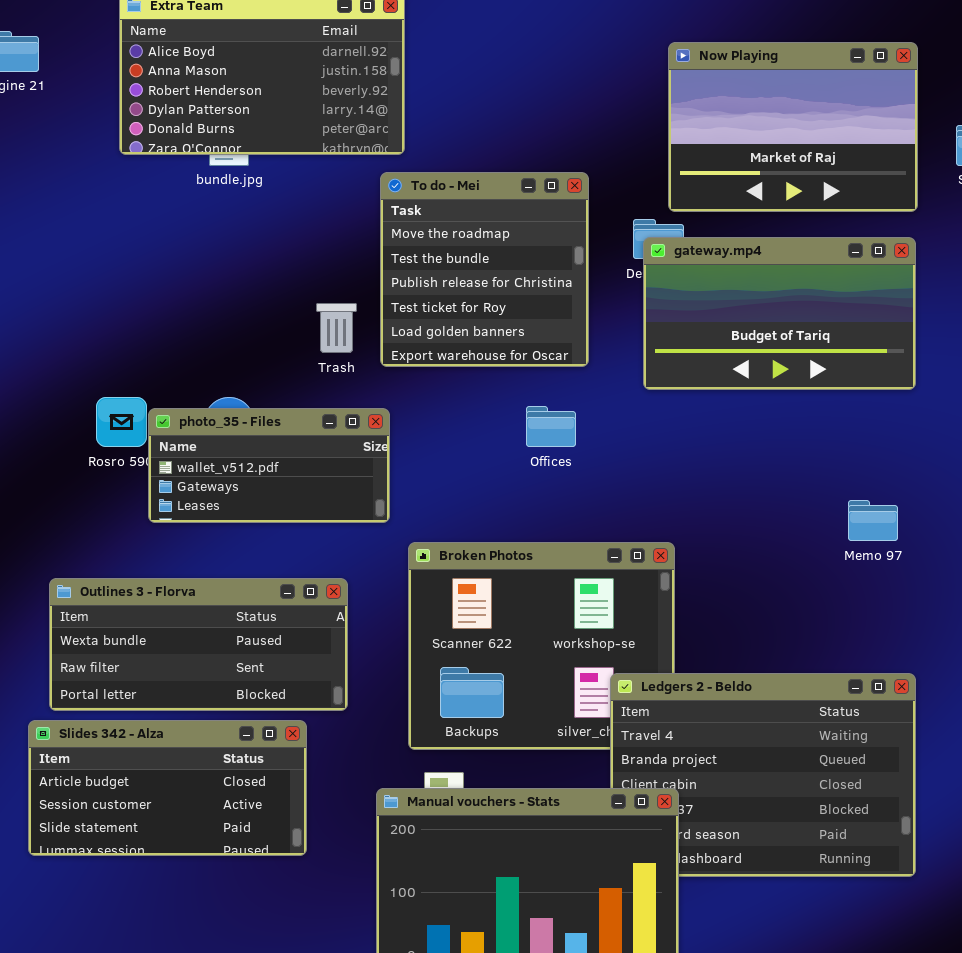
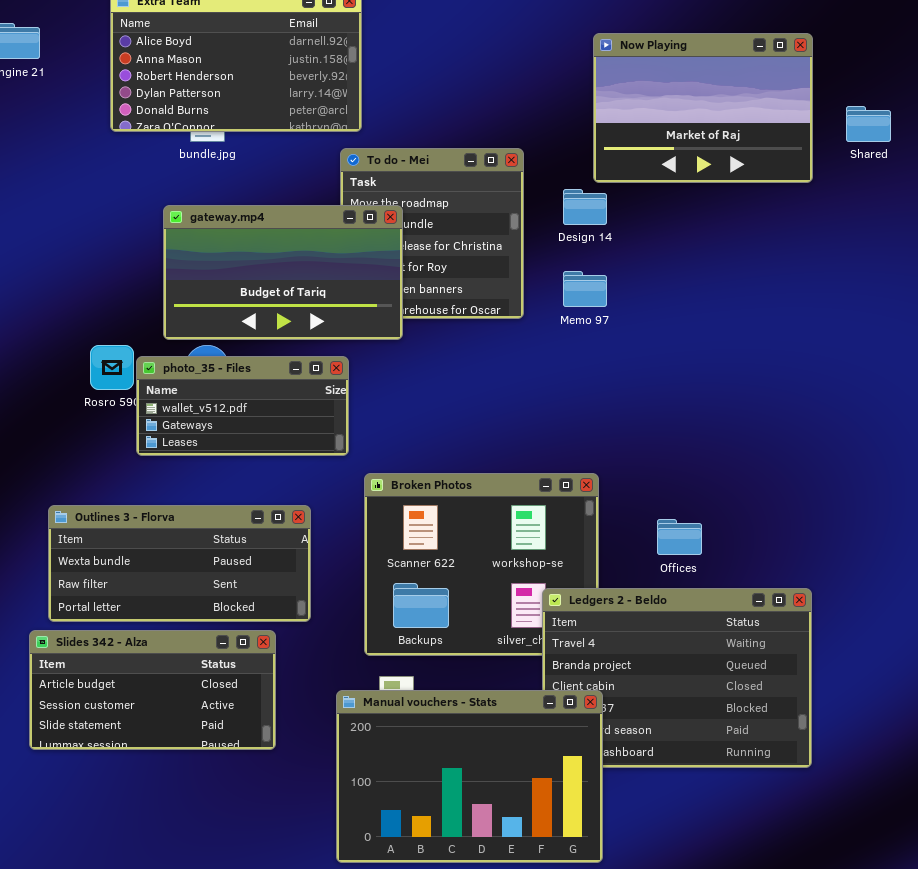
gateway.mp4: [643,237,916,390] -> [163,205,403,340], moved
Offices: [526,406,576,447] -> [657,519,702,555], moved
Memo 97: [848,500,898,541] -> [563,271,607,307], moved

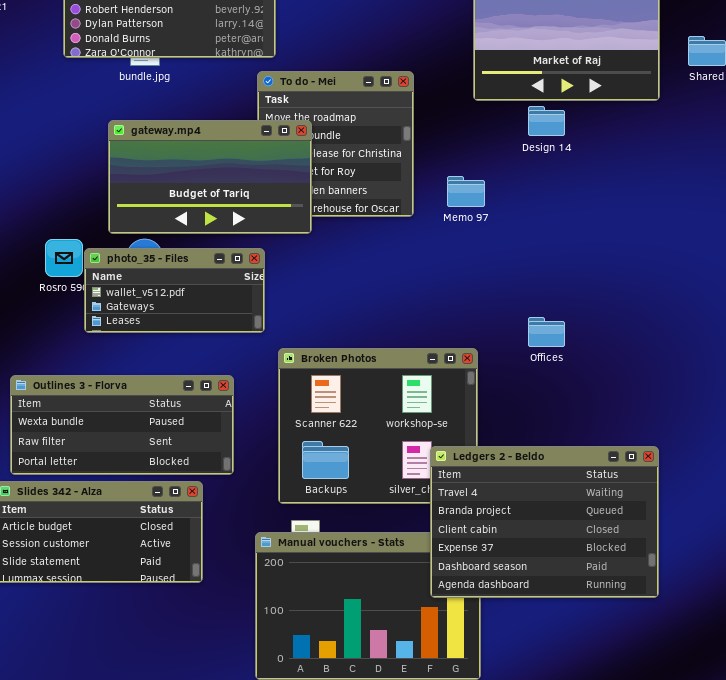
Design 14: [563,189,607,225] -> [528,106,565,136], moved
Offices: [657,519,702,555] -> [528,317,565,347], moved
Ledgers 2 - Beldo: [542,588,812,768] -> [430,446,659,598], raised

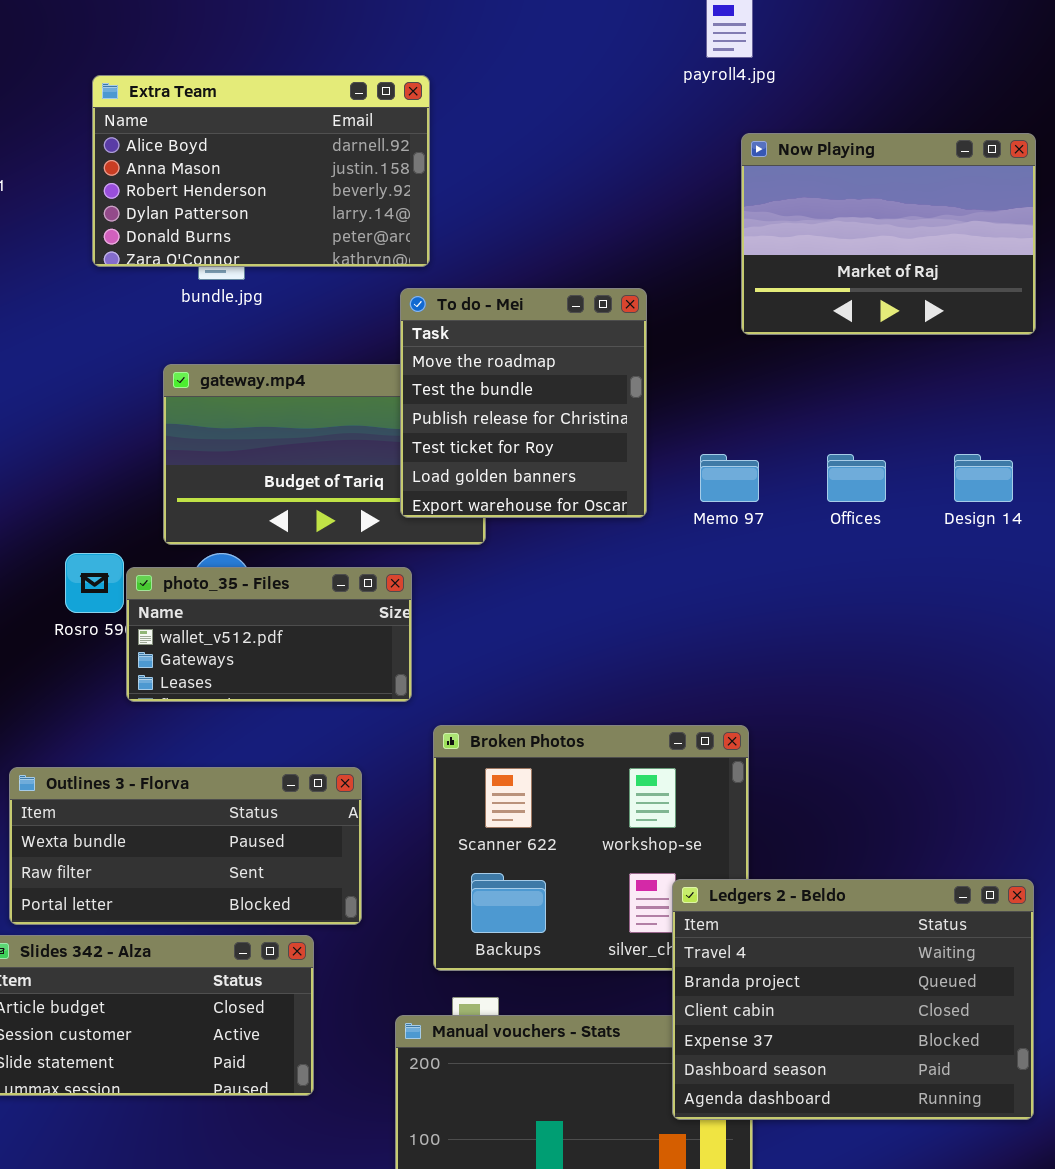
To do - Mei: [257,71,414,217] -> [400,288,647,518], raised
Design 14: [528,106,565,136] -> [954,454,1013,502], moved
Offices: [528,317,565,347] -> [827,454,886,502], moved

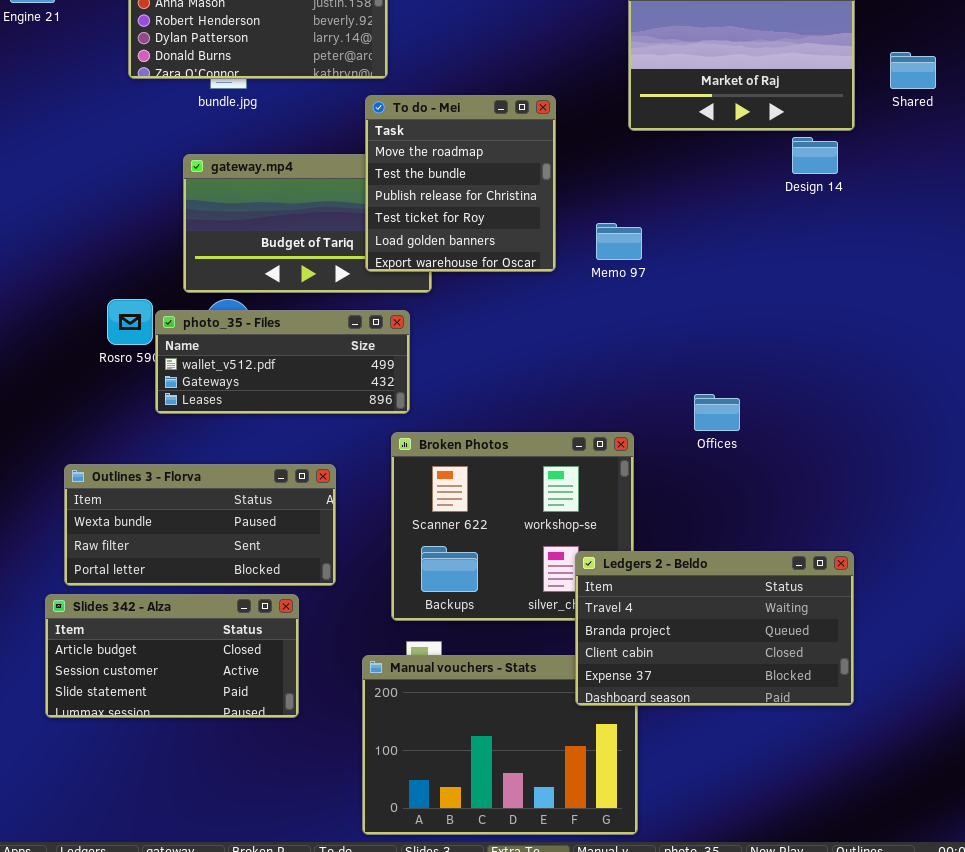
Offices: [827,454,886,502] -> [694,394,740,431], moved
Design 14: [954,454,1013,502] -> [792,137,838,174], moved
photo_35 - Files: [126,567,412,702] -> [155,310,410,414], resized
Ledgers 2 - Beldo: [672,879,1034,1120] -> [575,551,854,706], resized

